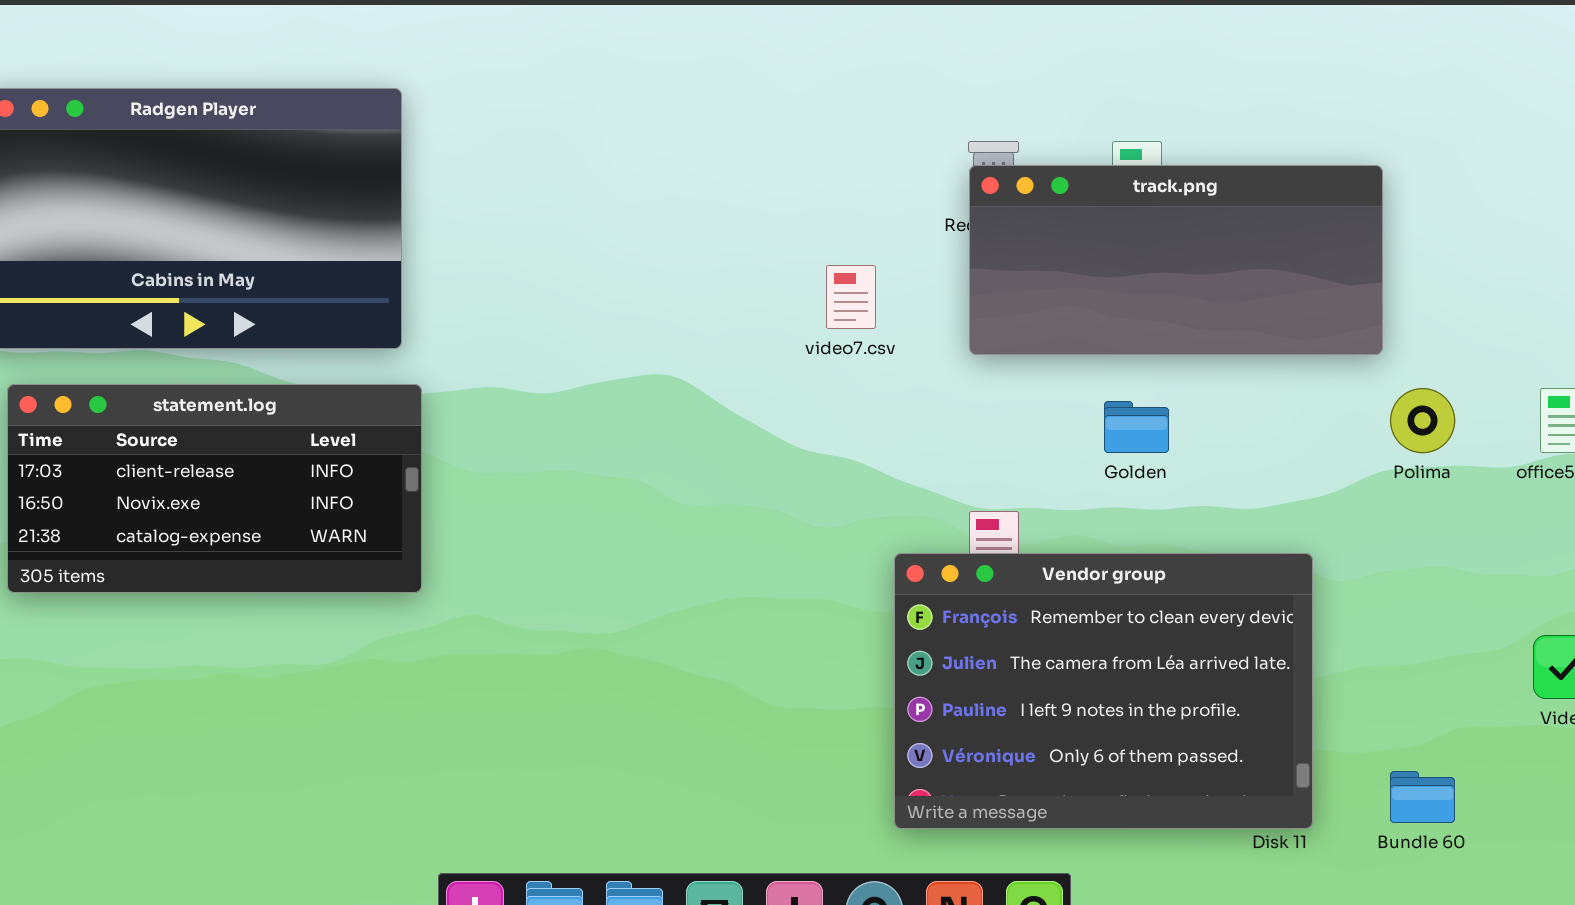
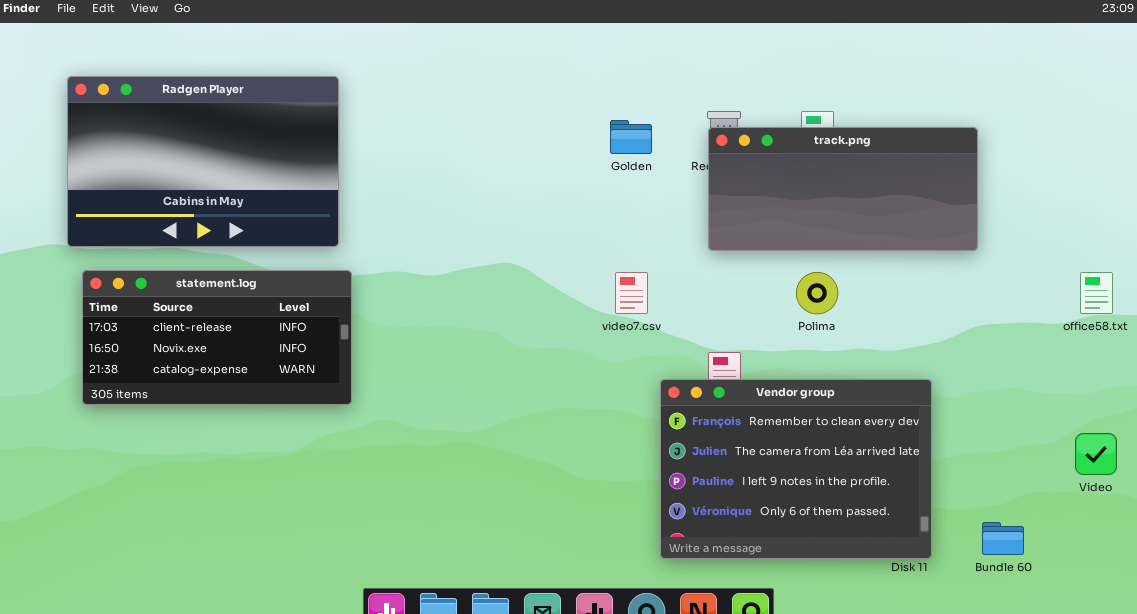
video7.csv: [826,265,876,329] -> [615,272,648,314], moved
Polima: [1390,388,1455,453] -> [796,272,838,314], moved
Golden: [1104,401,1169,453] -> [610,120,652,154], moved

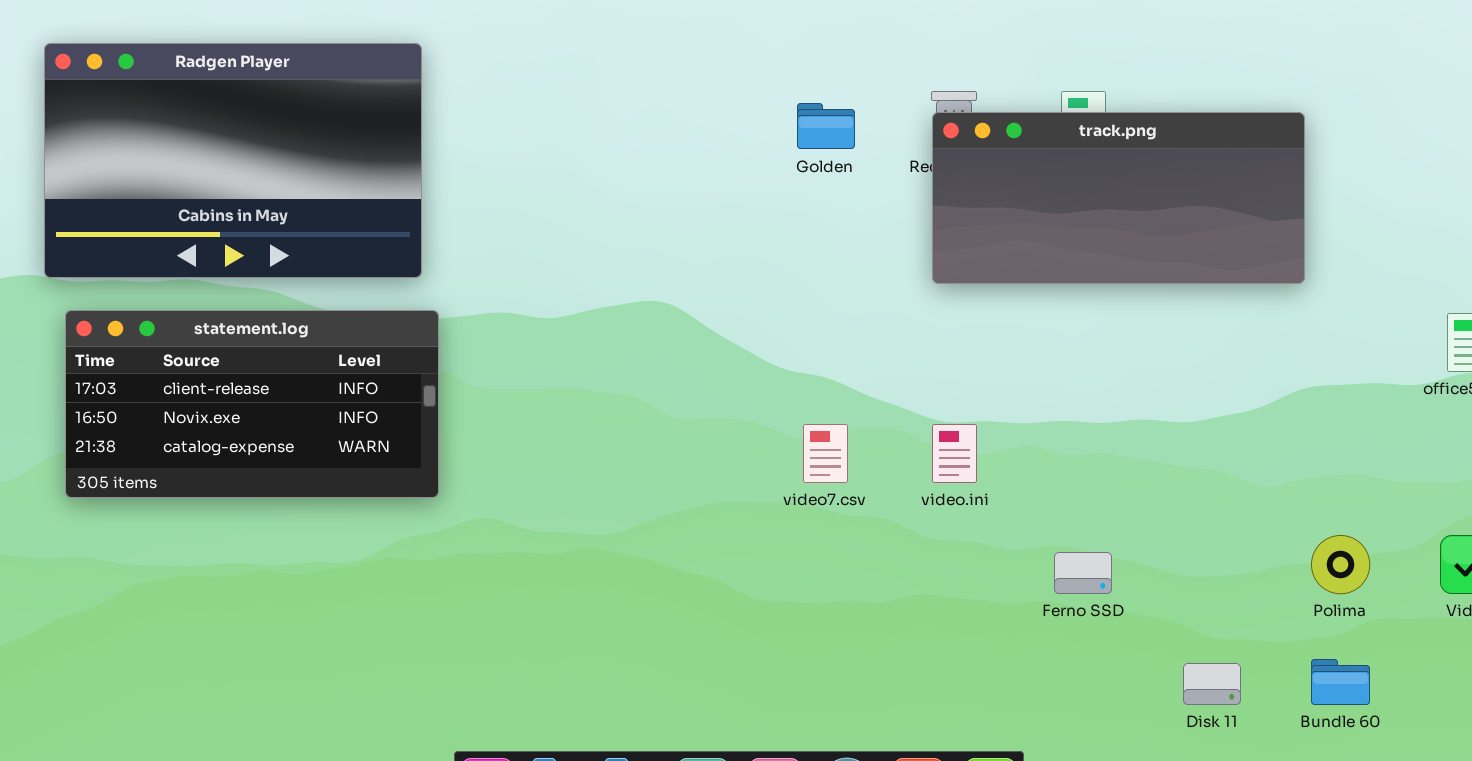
video7.csv: [615,272,648,314] -> [803,424,848,483], moved
Polima: [796,272,838,314] -> [1311,535,1370,594], moved
Vendor group: [660,379,932,559] -> none, closed

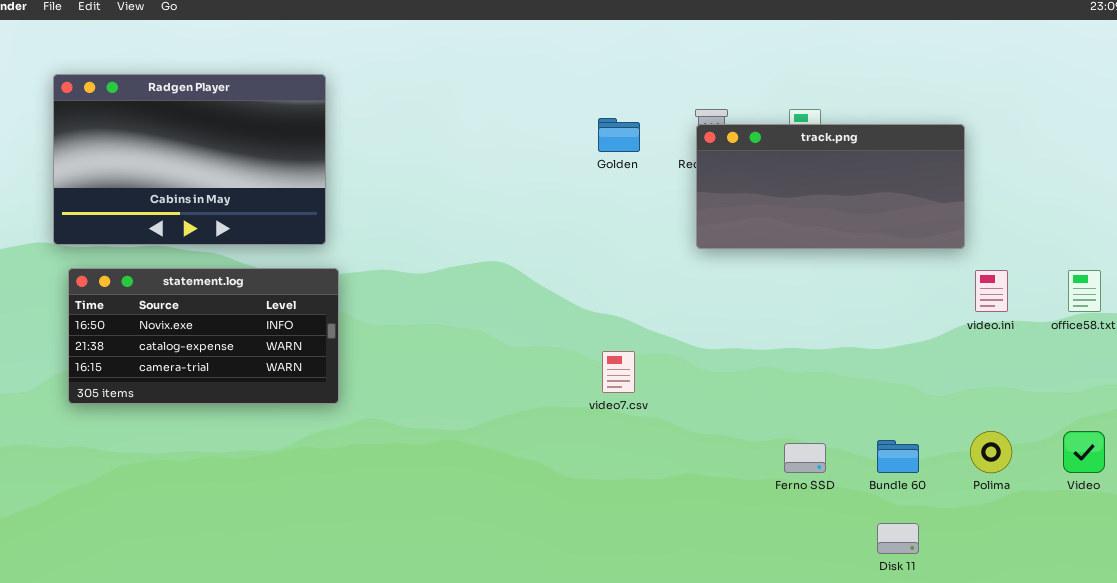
statement.log: [65,310,439,498] -> [68,268,339,404], scrolled down 1 row
video.ini: [932,424,977,483] -> [975,270,1008,312], moved
Bundle 60: [1311,659,1370,705] -> [877,440,919,473], moved

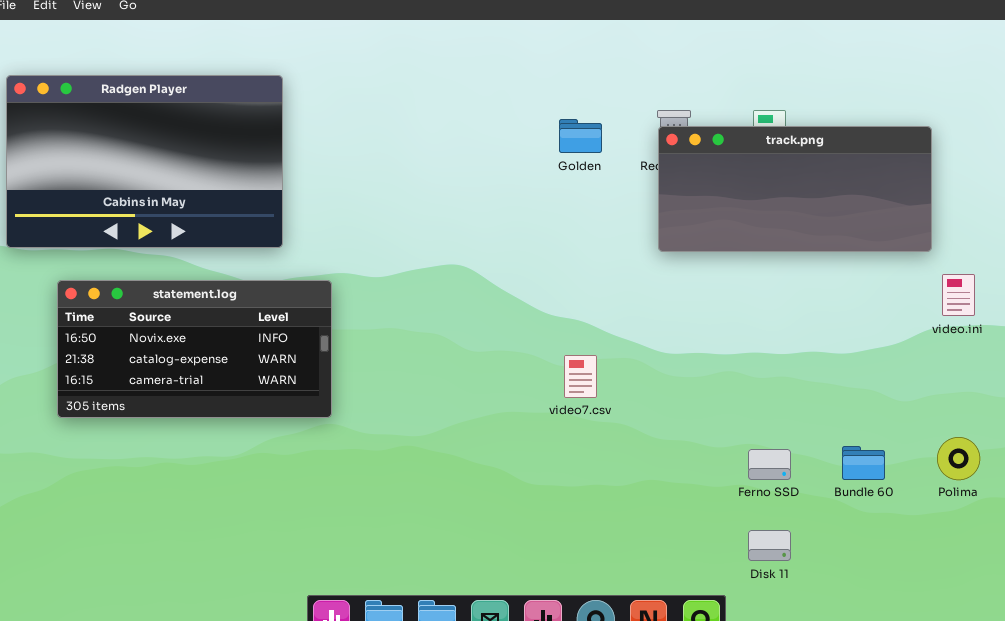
statement.log: [68,268,339,404] -> [57,280,332,418], moved
Disk 11: [877,523,919,554] -> [748,530,791,561], moved

